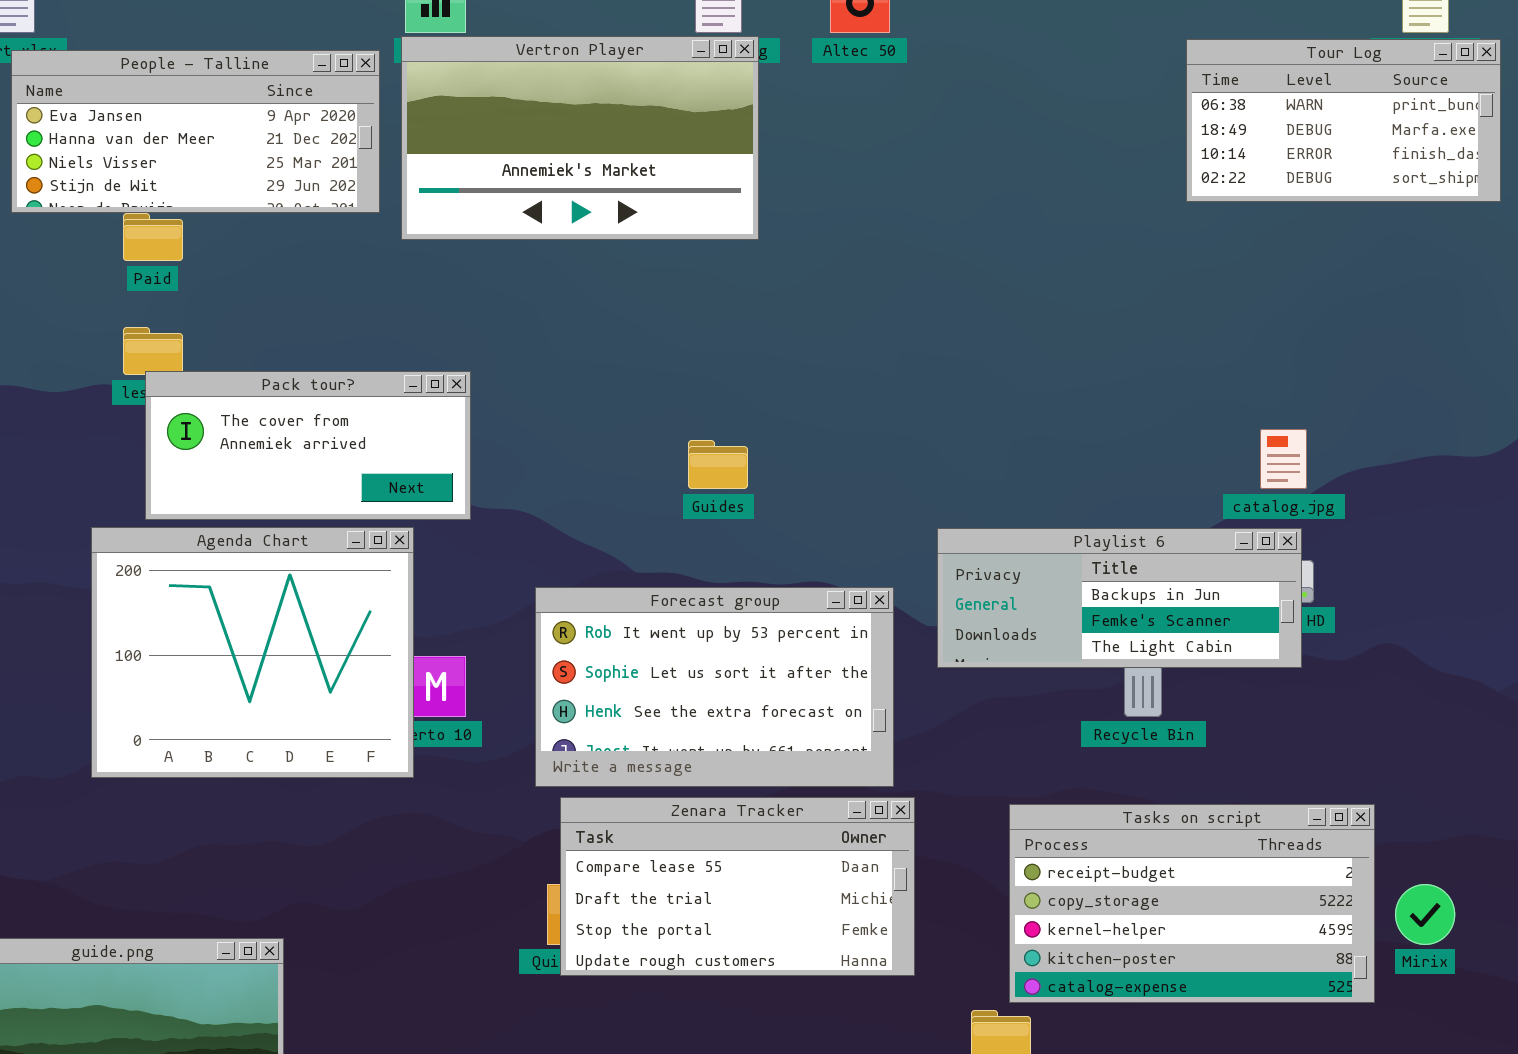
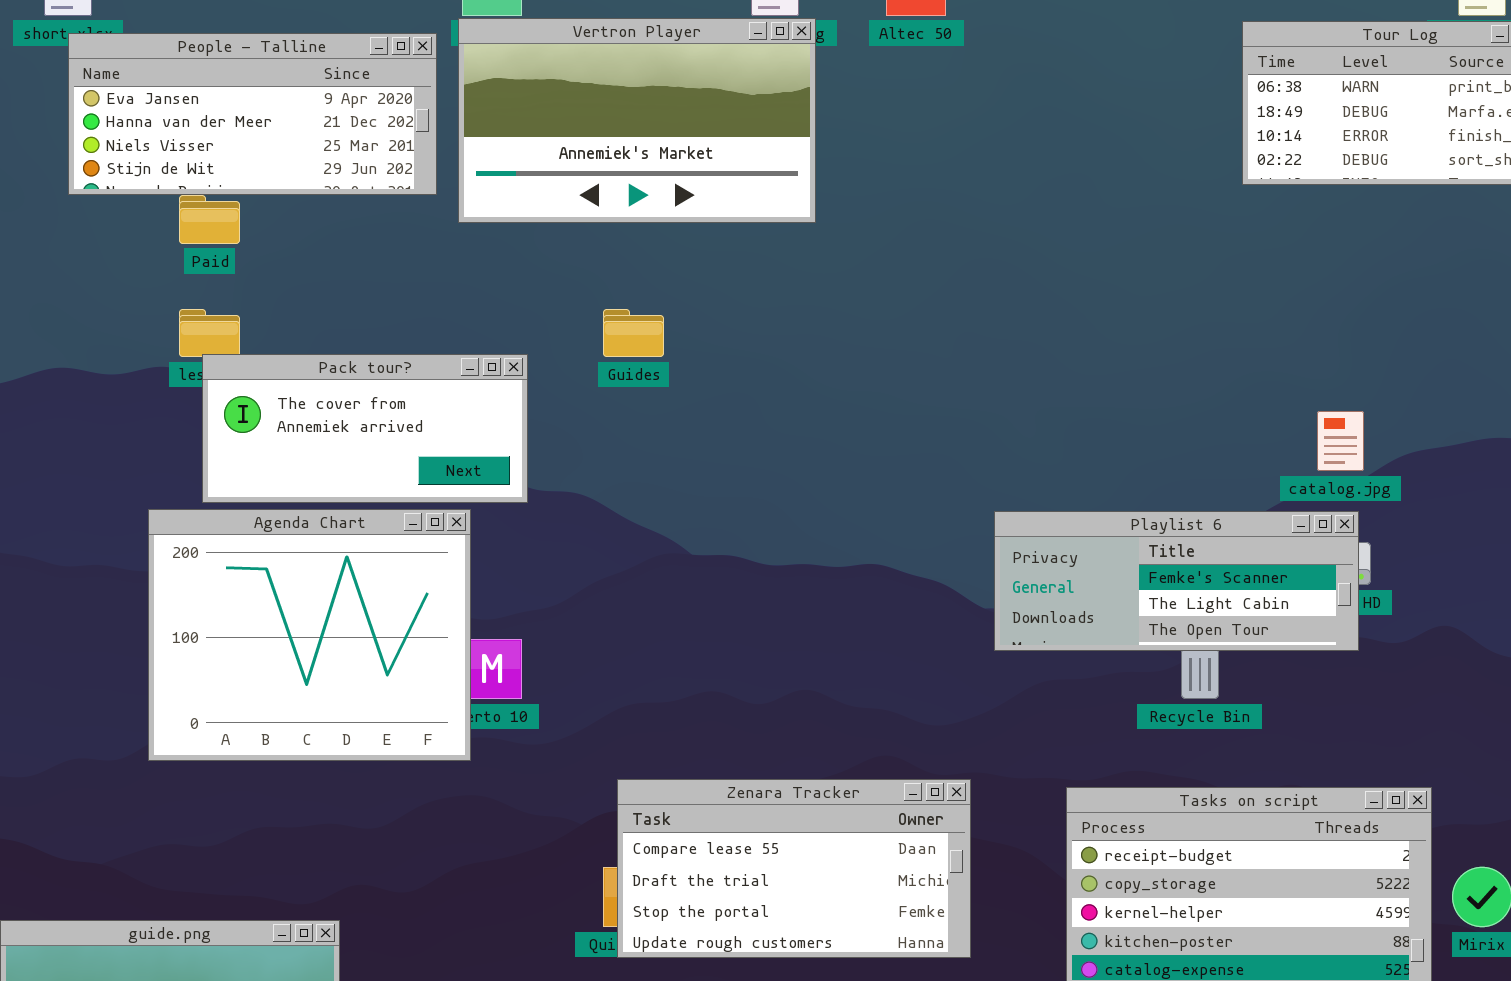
Guides: [688,440,748,489] -> [603,309,664,357], moved
Playlist 6: [937,528,1302,668] -> [994,511,1359,651], scrolled down 1 row
Forecast group: [535,587,894,787] -> none, closed

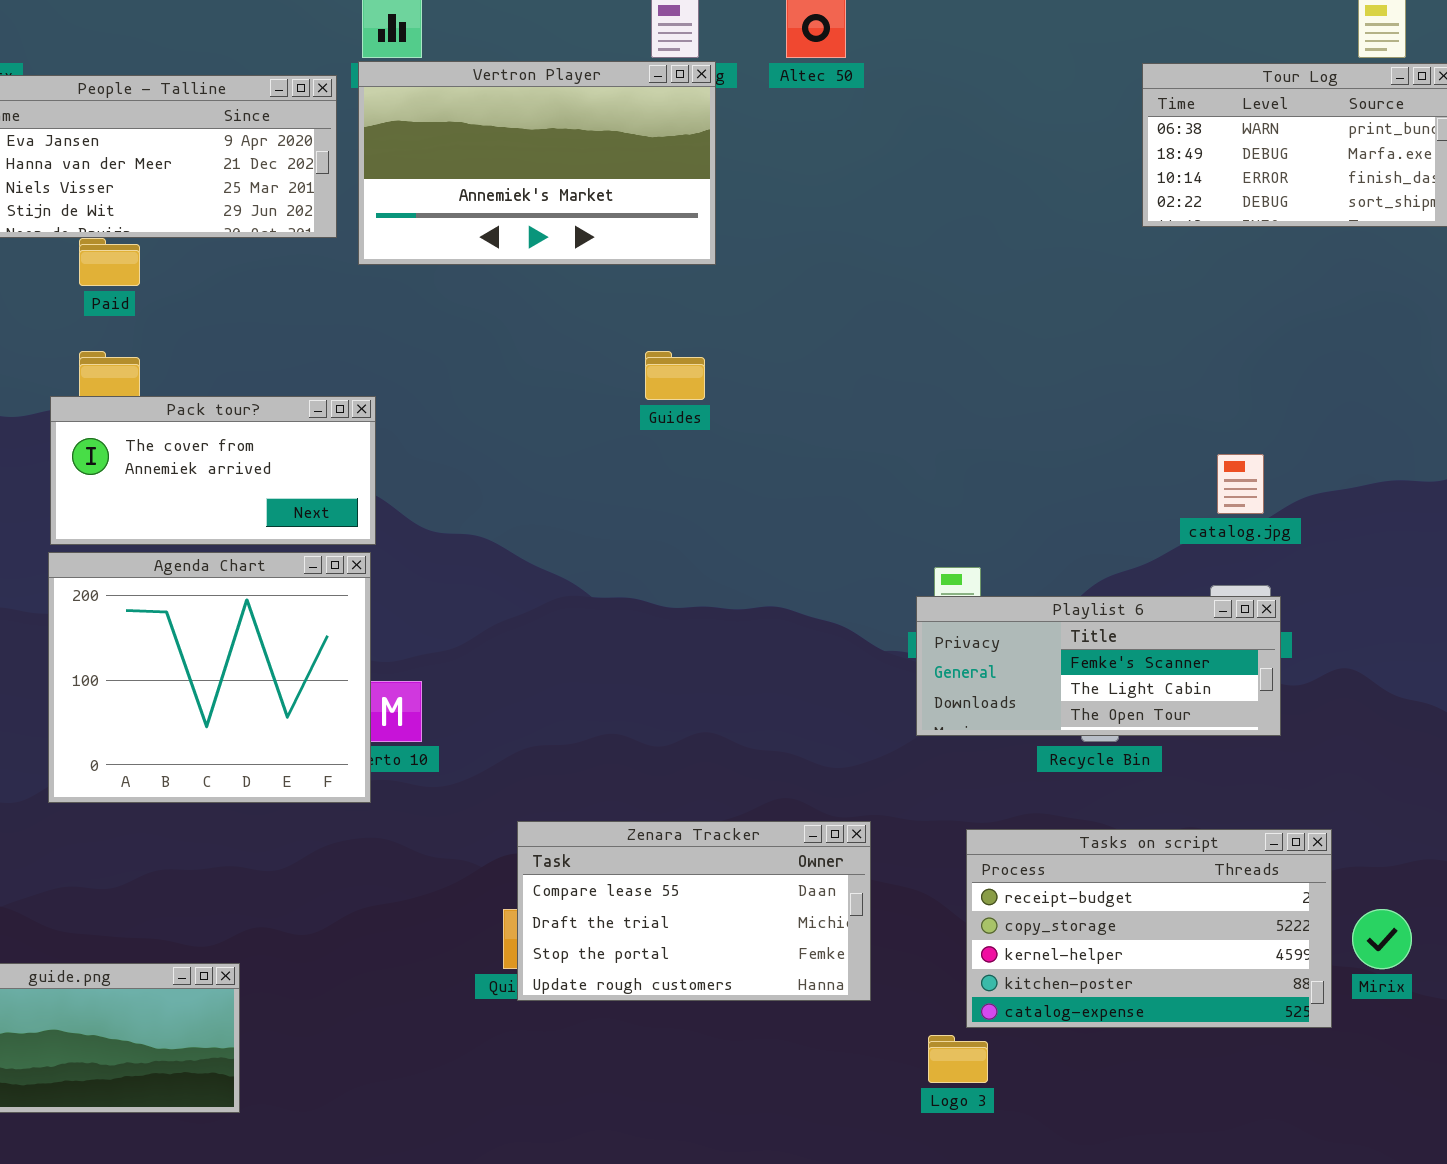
Guides: [603,309,664,357] -> [645,351,705,400], moved
Pack tour?: [202,354,528,503] -> [50,396,376,545], moved
Playlist 6: [994,511,1359,651] -> [916,596,1281,736], moved

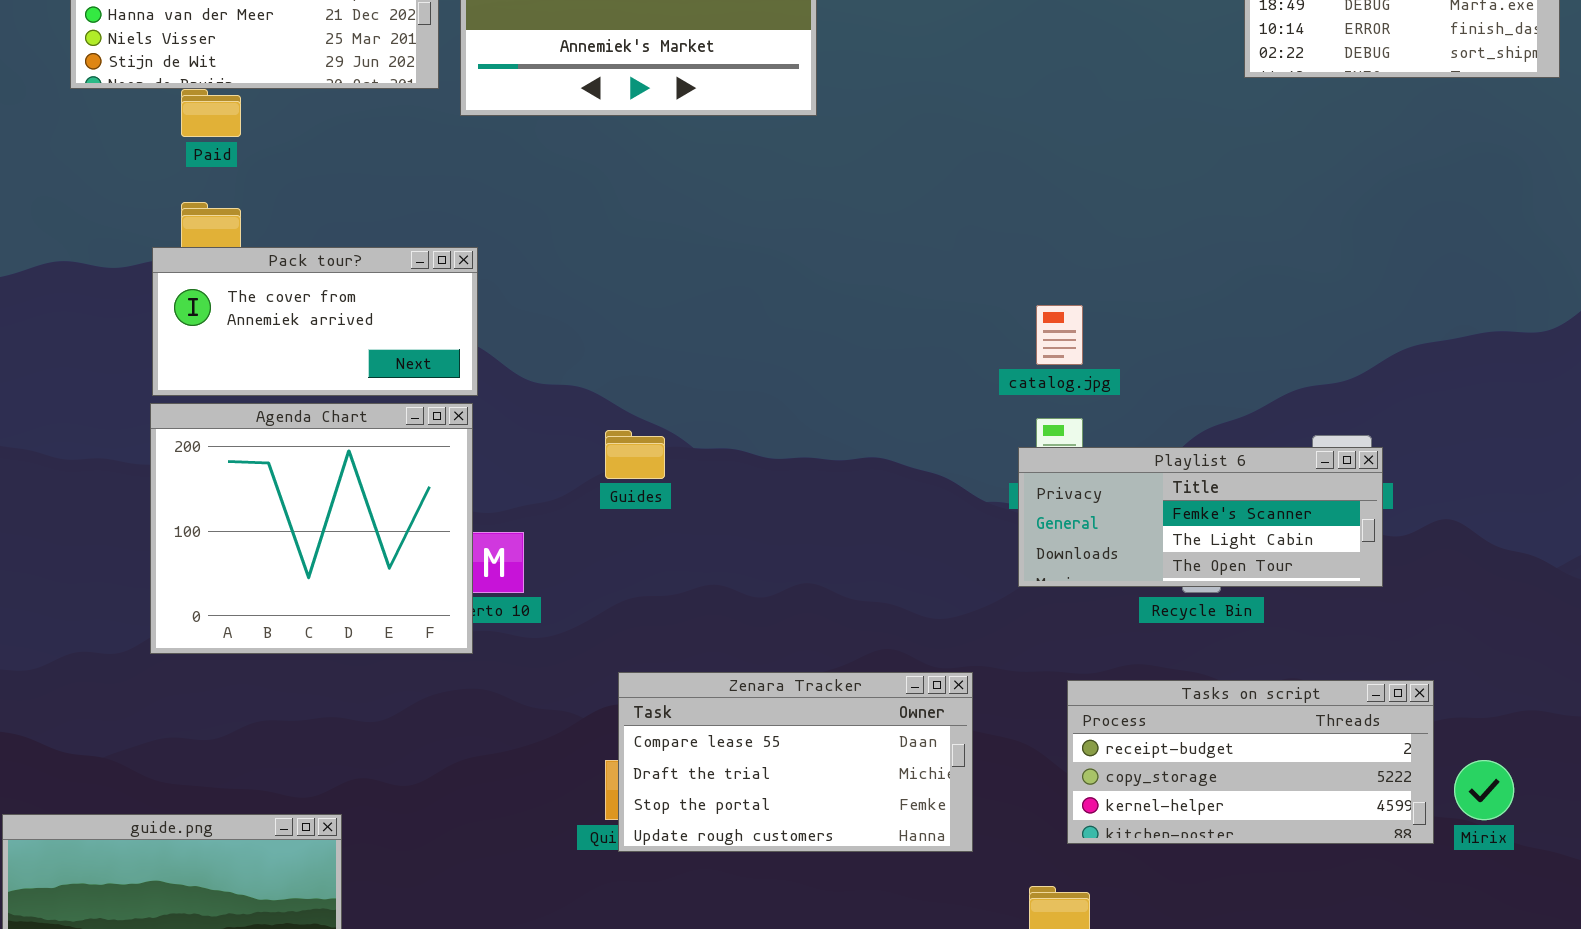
Guides: [645,351,705,400] -> [605,430,665,479], moved
catalog.jpg: [1217,454,1264,514] -> [1036,305,1083,365], moved
Tasks on script: [966,829,1332,1028] -> [1067,680,1434,844], resized

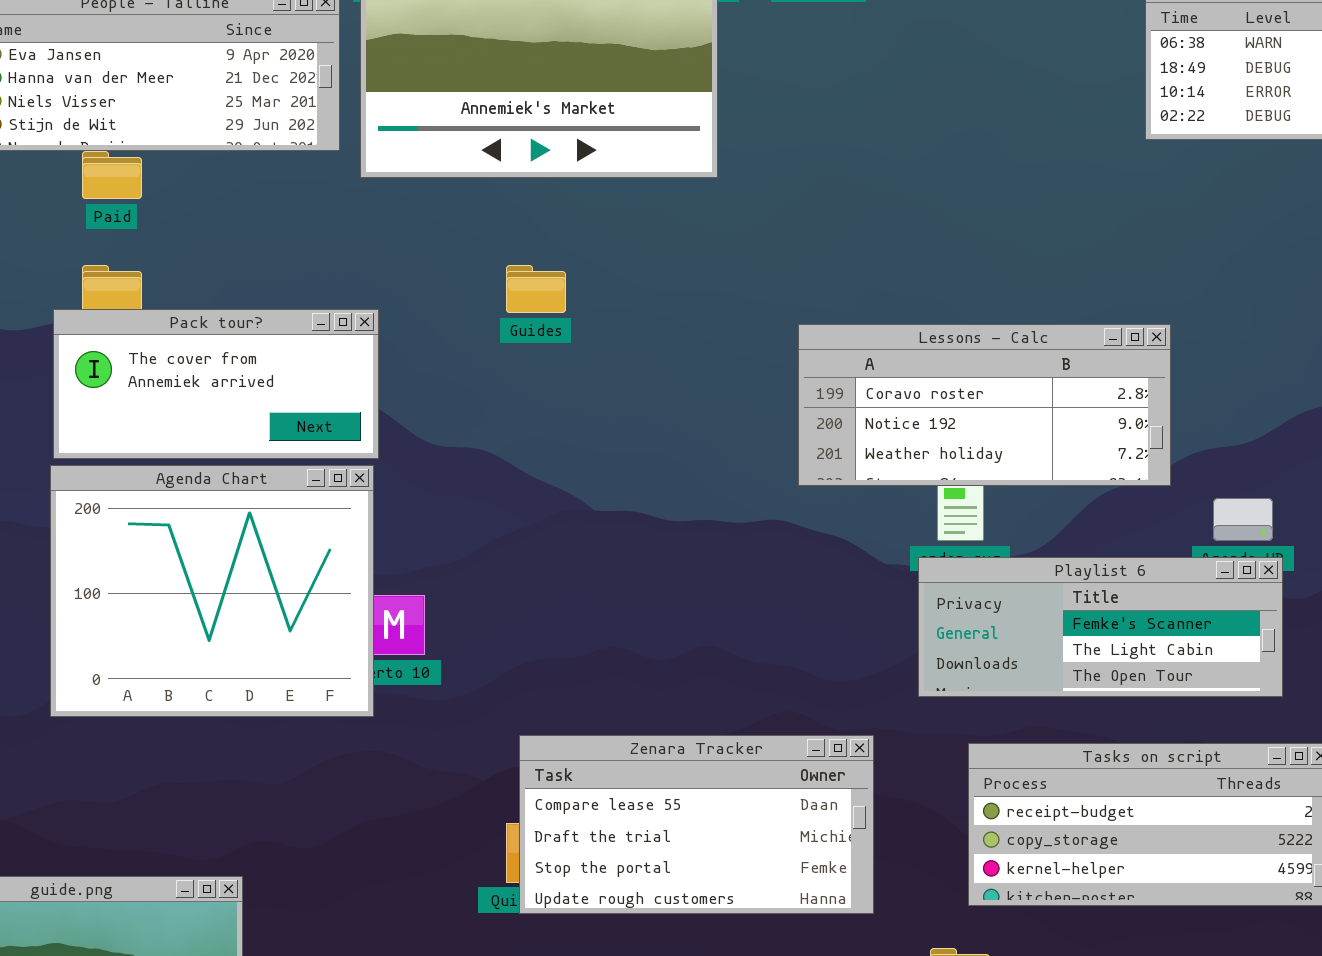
Lessons - Calc: none -> [798,324,1171,486], opened
Guides: [605,430,665,479] -> [506,265,566,313], moved
Playlist 6: [1018,447,1383,587] -> [918,557,1283,697], moved

